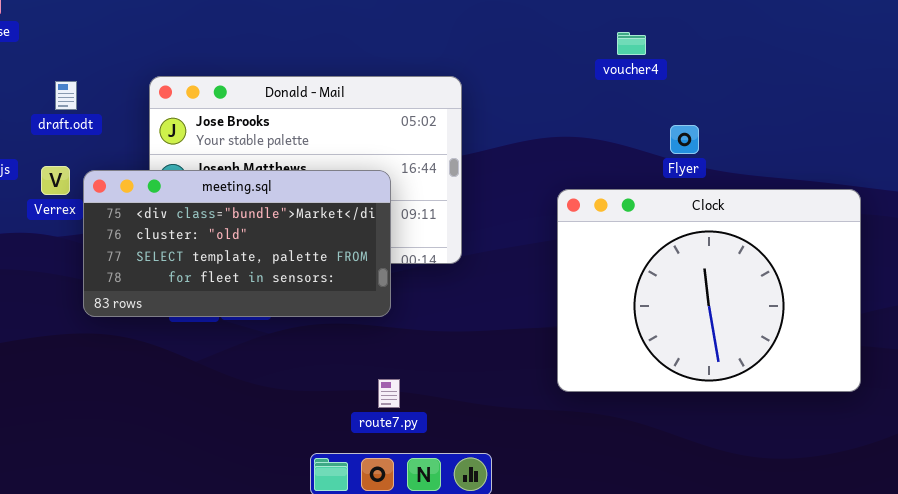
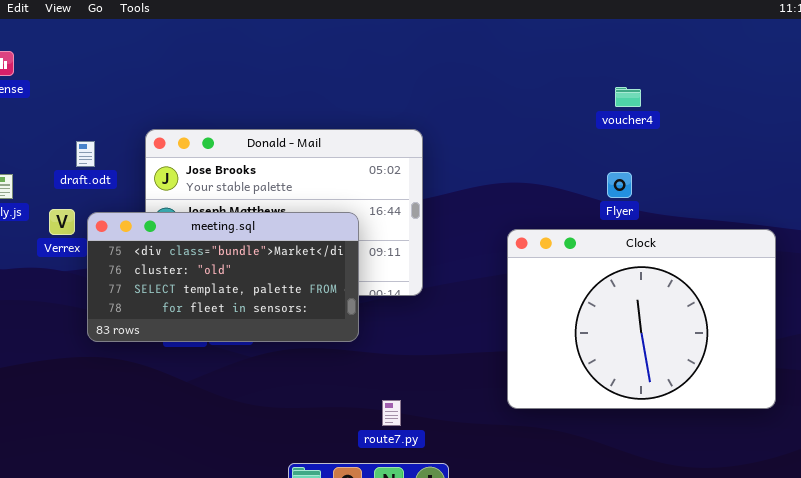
voucher4: [617,32,646,55] -> [615,87,641,107], moved
draft.odt: [55,81,77,110] -> [76,141,95,167], moved
route7.py: [378,379,400,408] -> [382,400,401,426], moved

